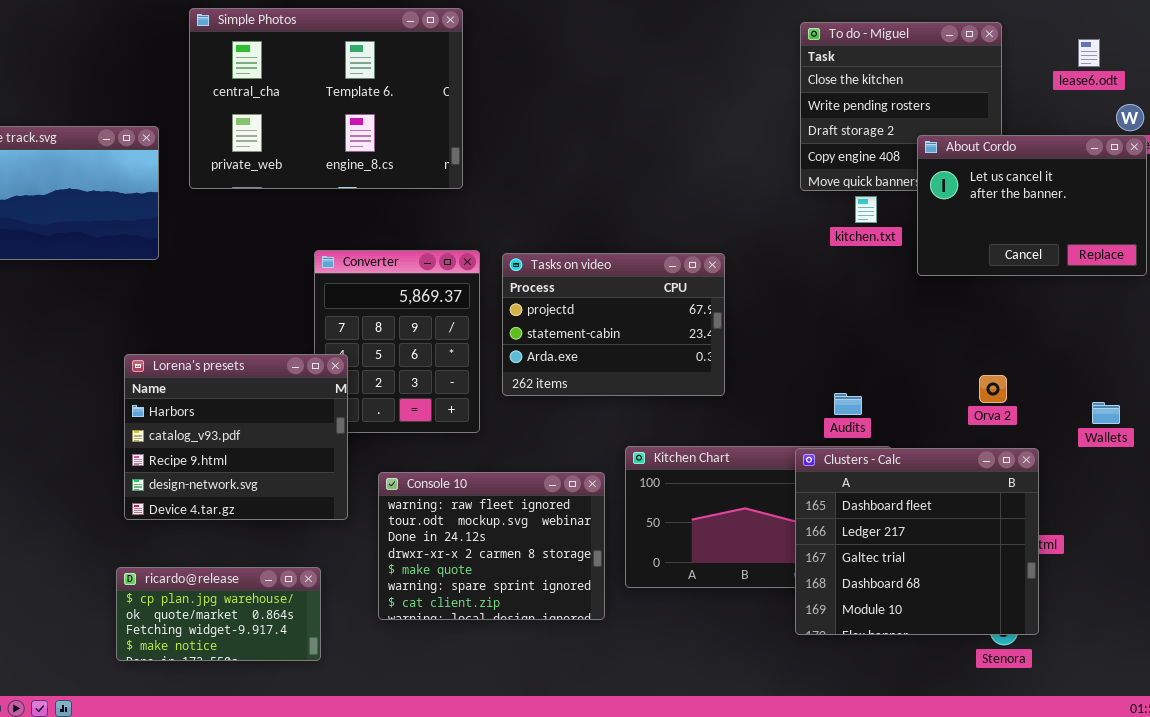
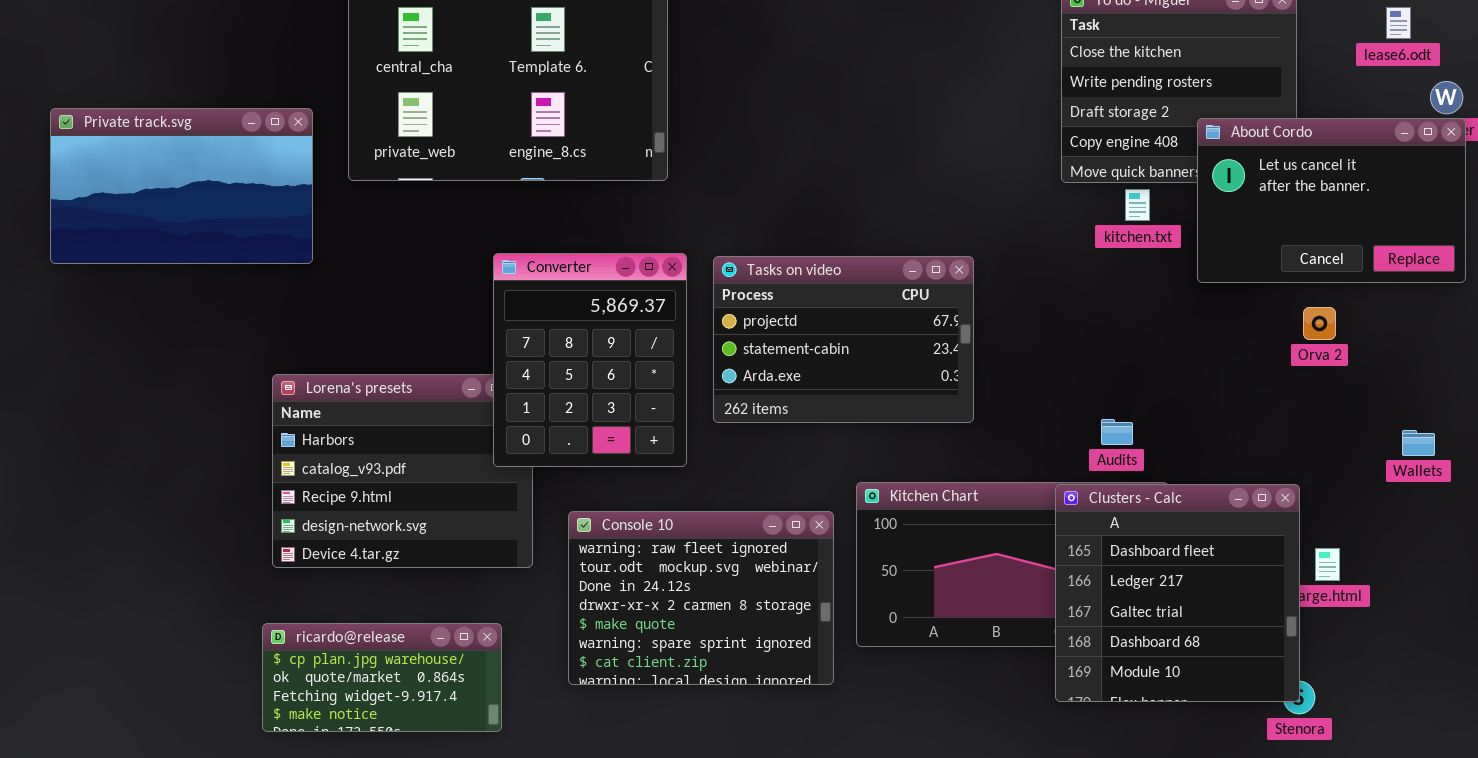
Converter: [314,250,480,433] -> [493,253,687,467], raised
Orva 2: [979,375,1007,403] -> [1303,307,1336,340], moved
Clusters - Calc: [795,448,1039,635] -> [1055,484,1300,702], resized

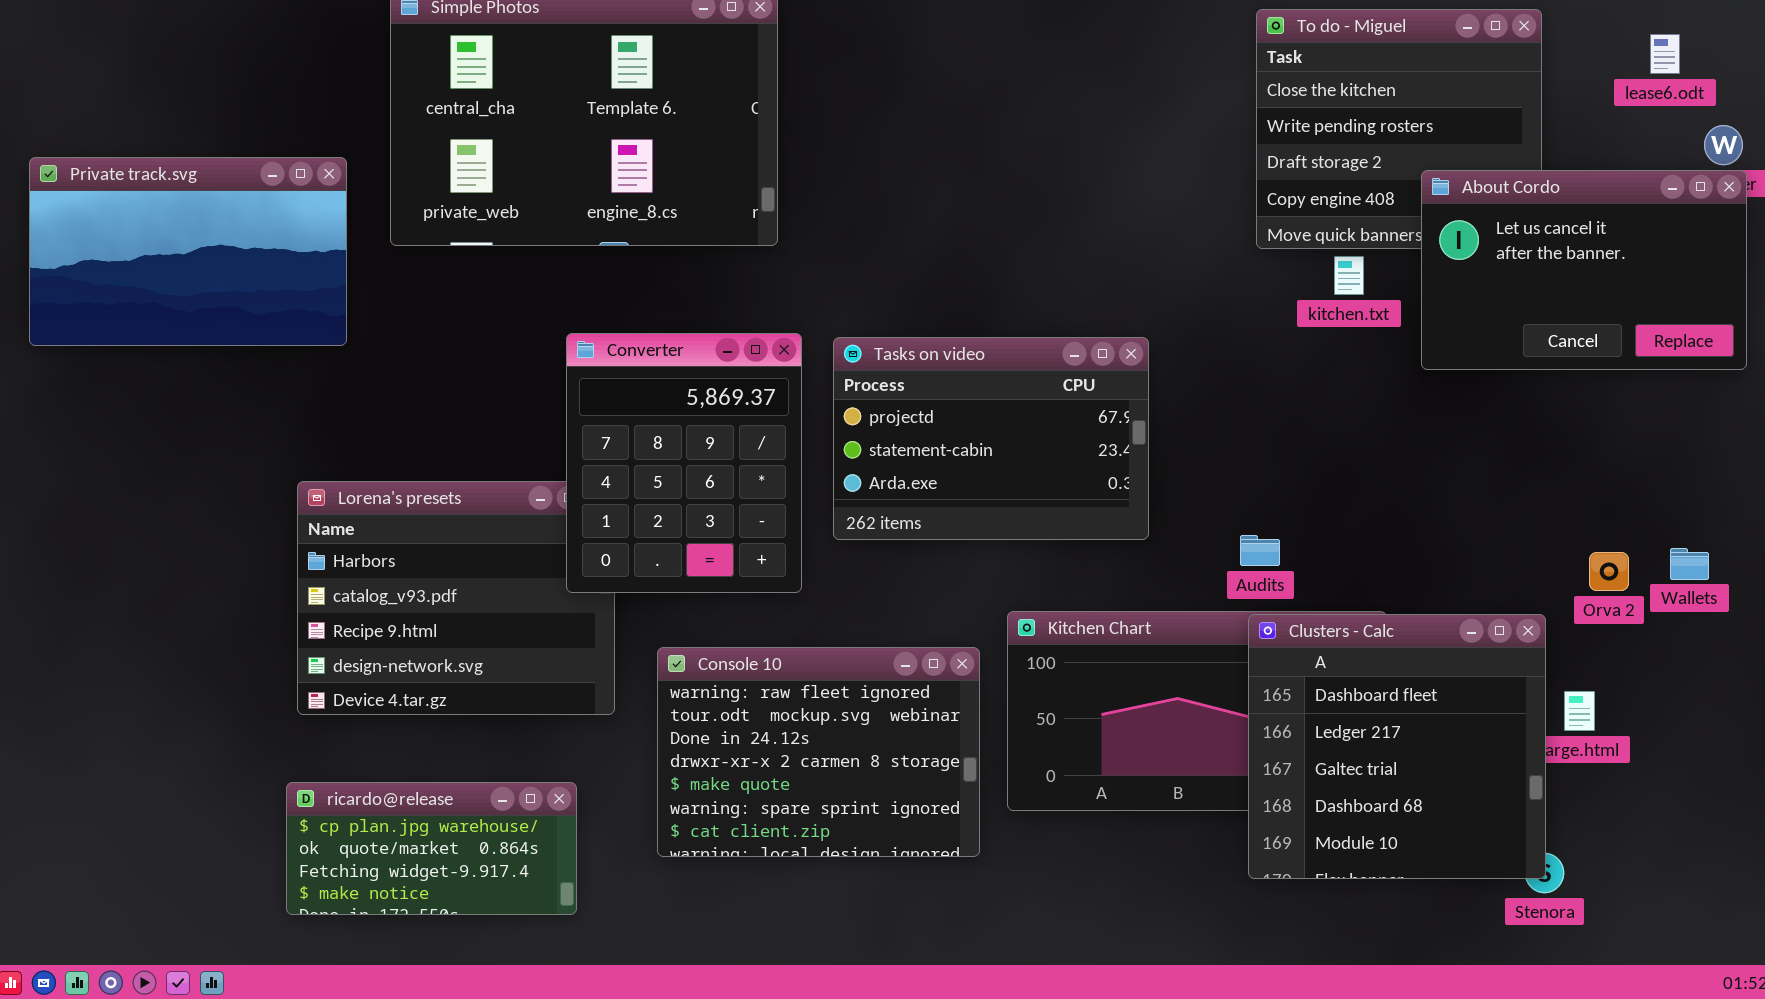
Orva 2: [1303,307,1336,340] -> [1589,552,1629,591], moved
Audits: [1101,419,1133,445] -> [1240,535,1280,566], moved

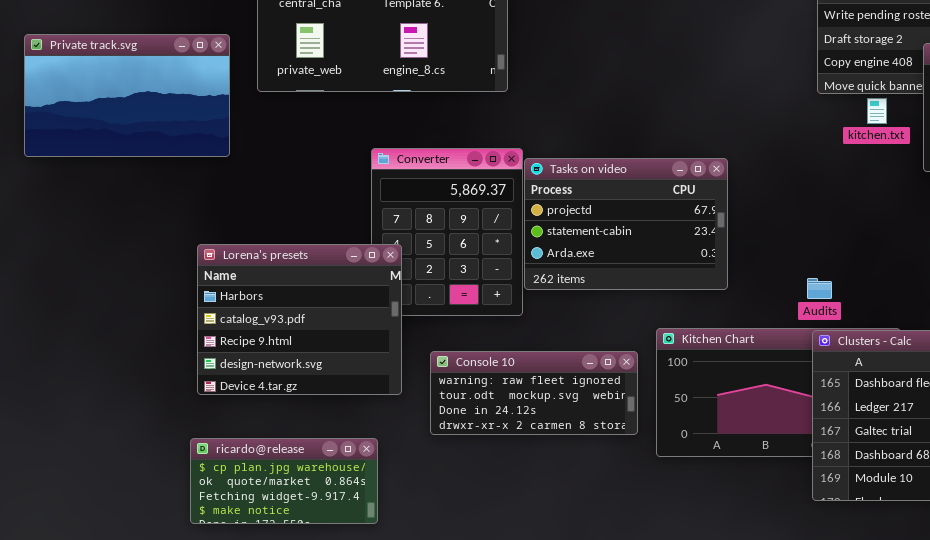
Tasks on video: [833,337,1149,540] -> [524,158,728,290], moved
Lorena's presets: [297,481,615,715] -> [197,244,402,395], raised
Console 10: [657,647,980,857] -> [430,351,638,435], resized

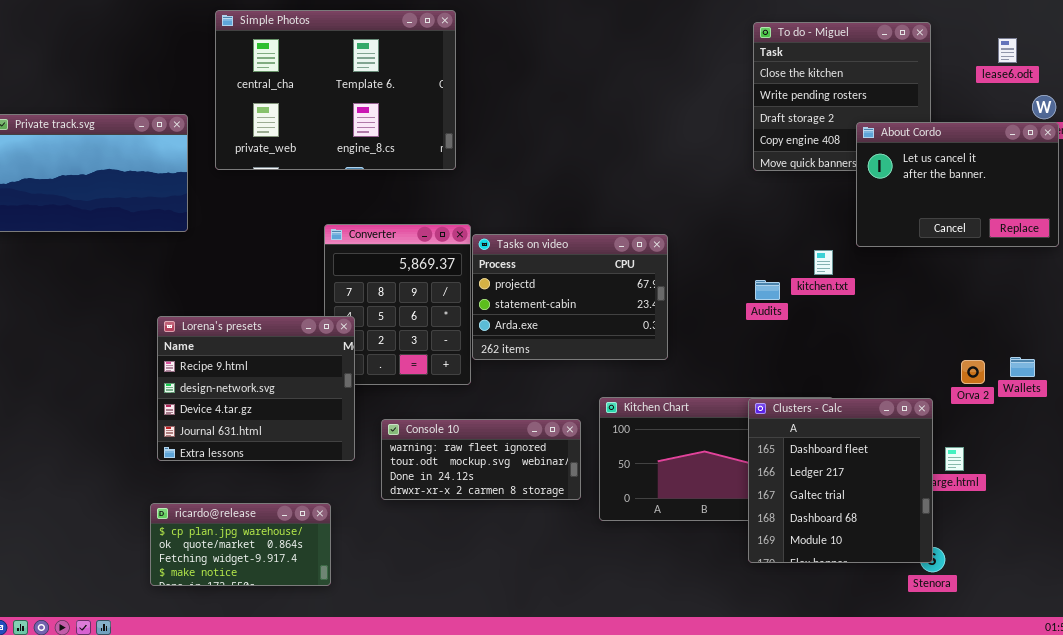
kitchen.txt: [867,98,887,124] -> [814,250,833,275], moved
Lorena's presets: [197,244,402,395] -> [157,316,355,461], scrolled down 2 rows
Audits: [807,278,832,299] -> [755,280,780,300], moved

